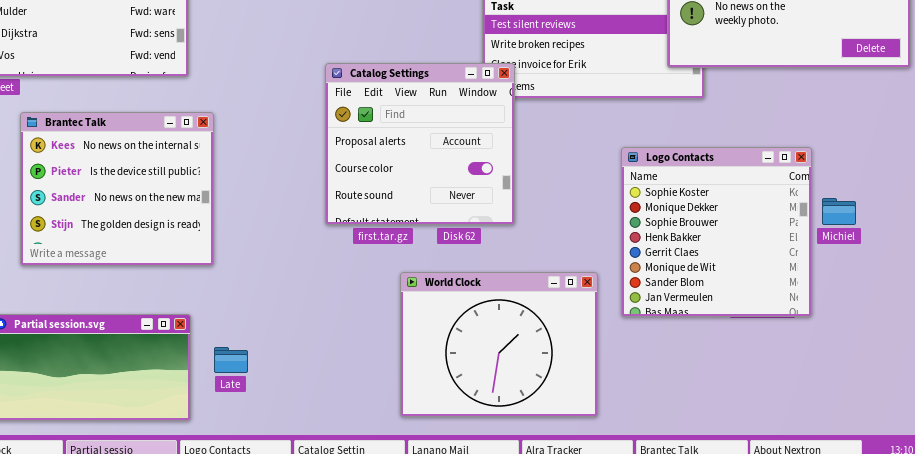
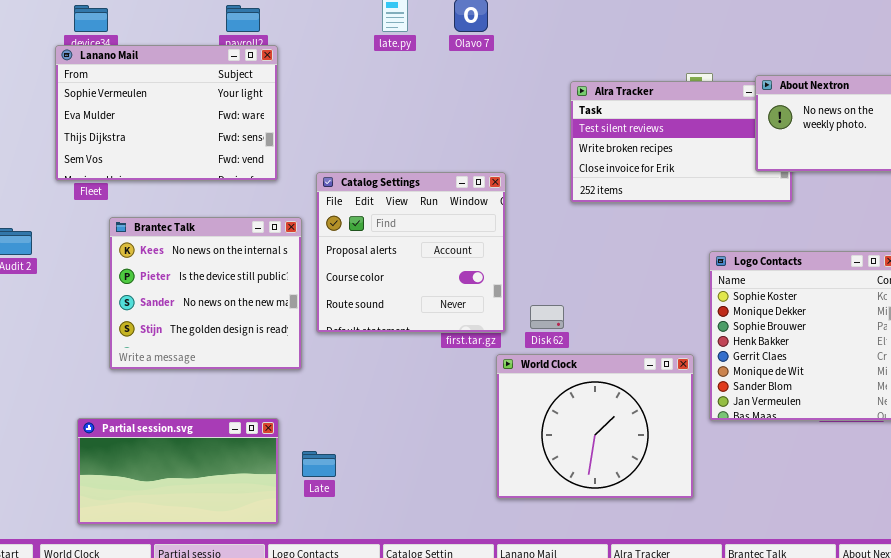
Catalog Settings: [325,63,515,225] -> [316,172,506,333], moved
World Clock: [400,272,598,417] -> [496,354,694,499], moved

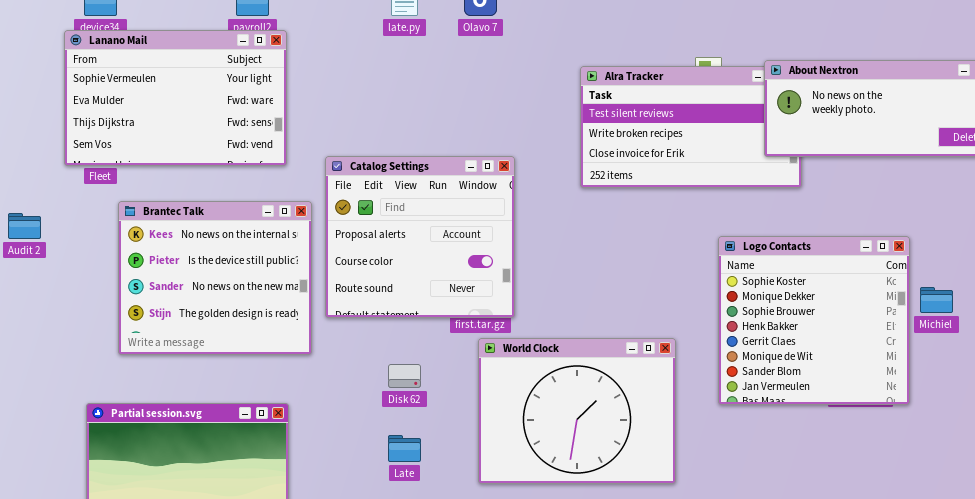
Disk 62: [530,305,564,329] -> [388,364,421,388], moved
World Clock: [496,354,694,499] -> [478,338,676,484], moved
Late: [302,451,336,477] -> [388,435,421,462], moved

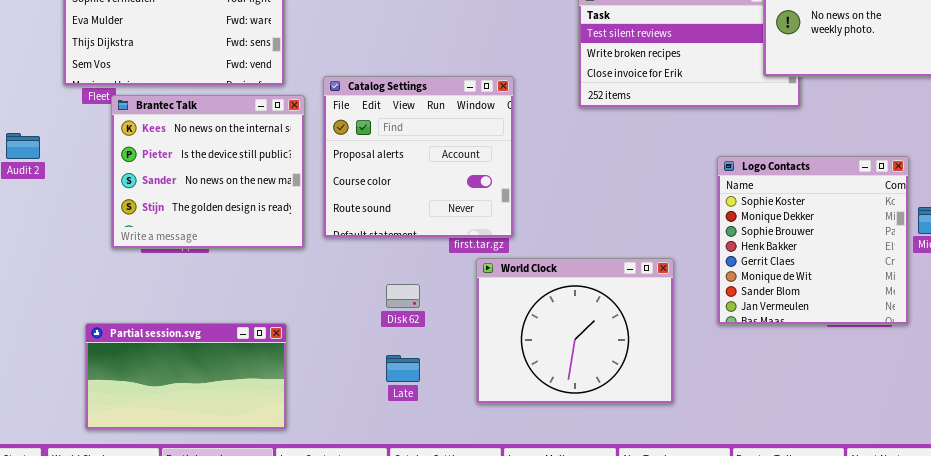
Brantec Talk: [118,201,312,355] -> [111,95,305,249], moved

